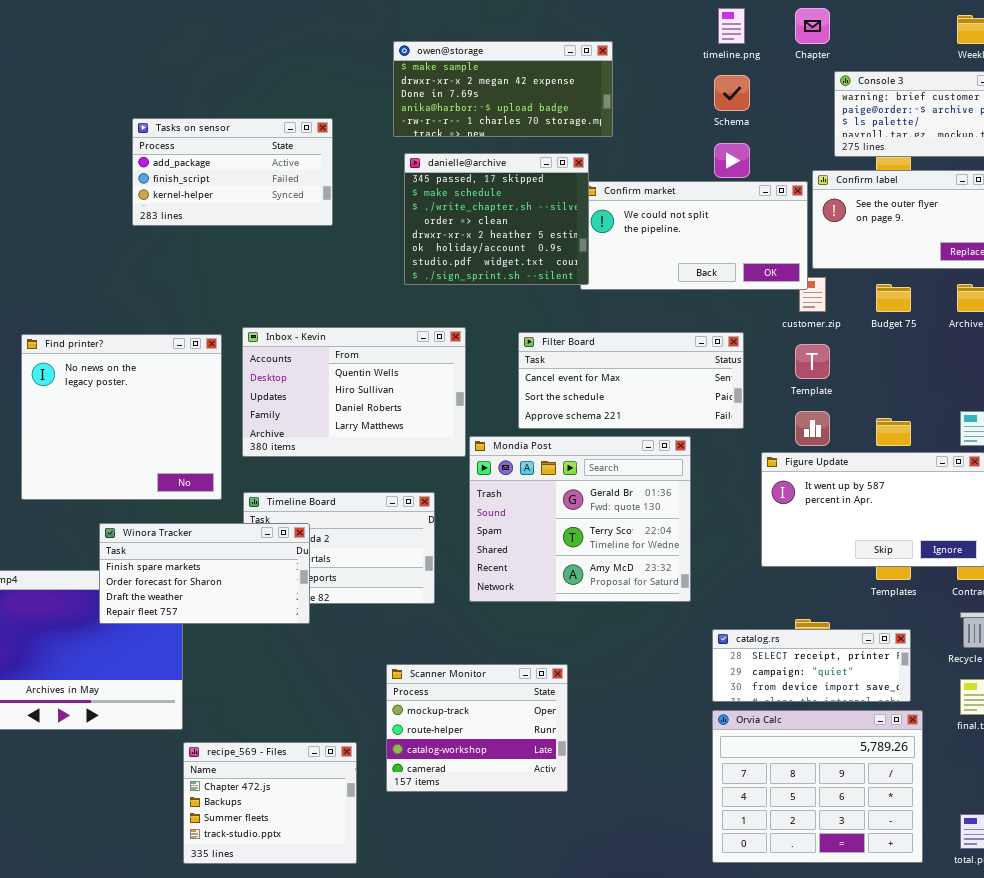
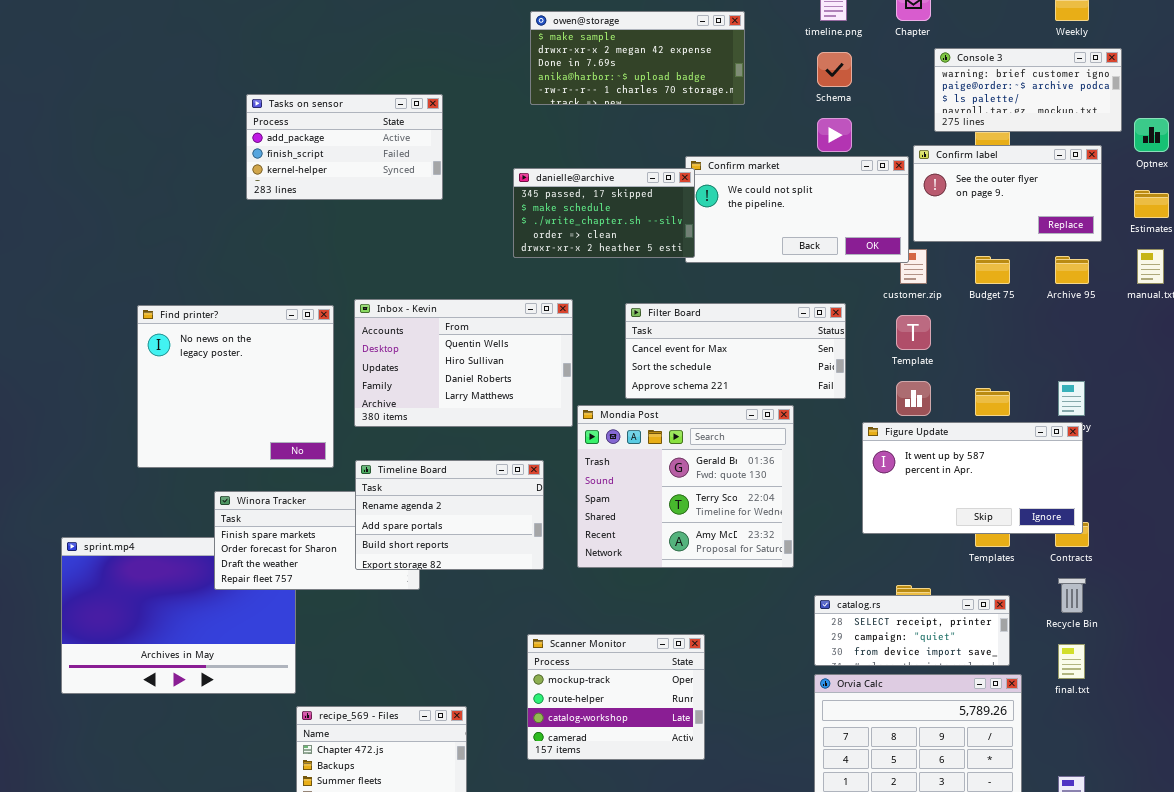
owen@storage: [393,41,613,137] -> [530,11,745,105], moved
danielle@archive: [404,153,589,285] -> [513,168,695,258], resized
Timeline Board: [243,492,435,604] -> [355,460,544,570], raised
Scanner Monitor: [386,664,568,792] -> [527,634,705,760], moved

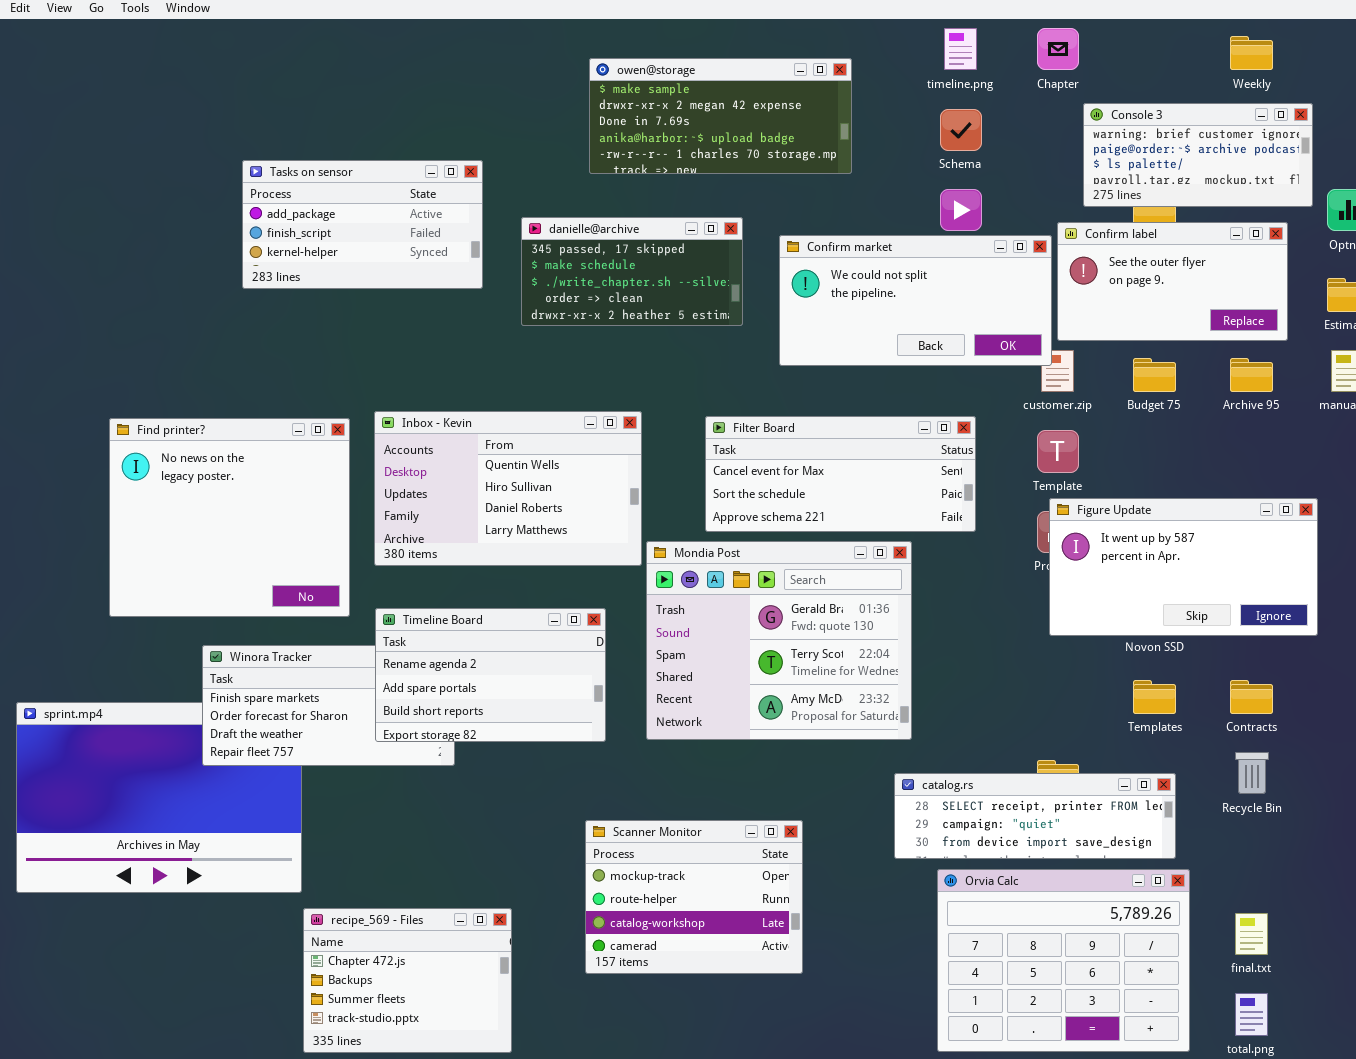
danielle@archive: [513,168,695,258] -> [521,217,743,326], moved
Figure Update: [862,422,1083,534] -> [1049,498,1318,636], moved
catalog.rs: [814,595,1010,666] -> [894,773,1176,859], resized
final.txt: [1058,644,1085,679] -> [1235,913,1268,955], moved

